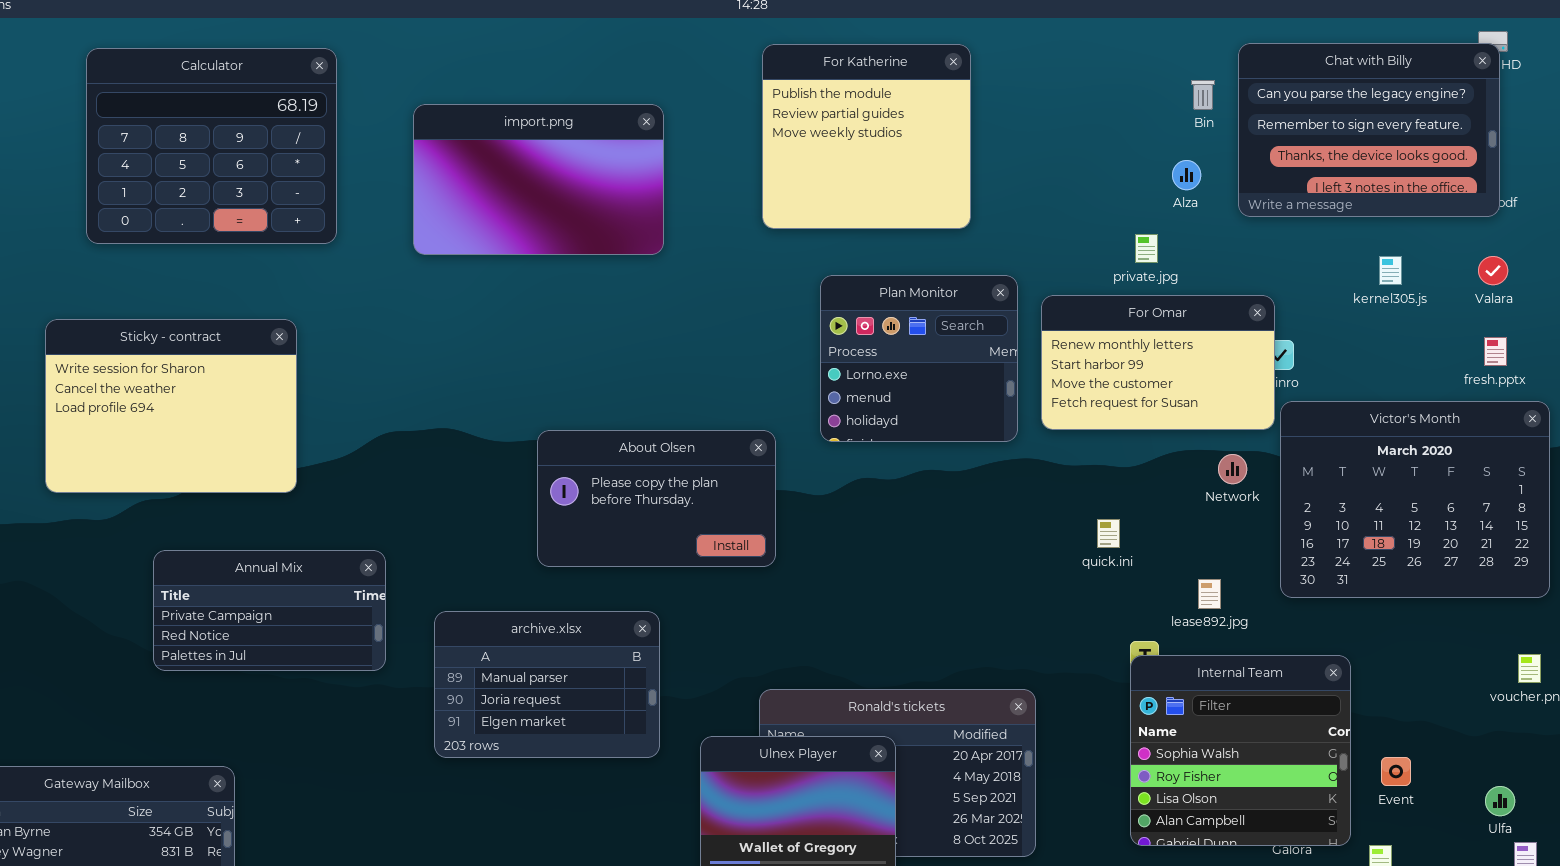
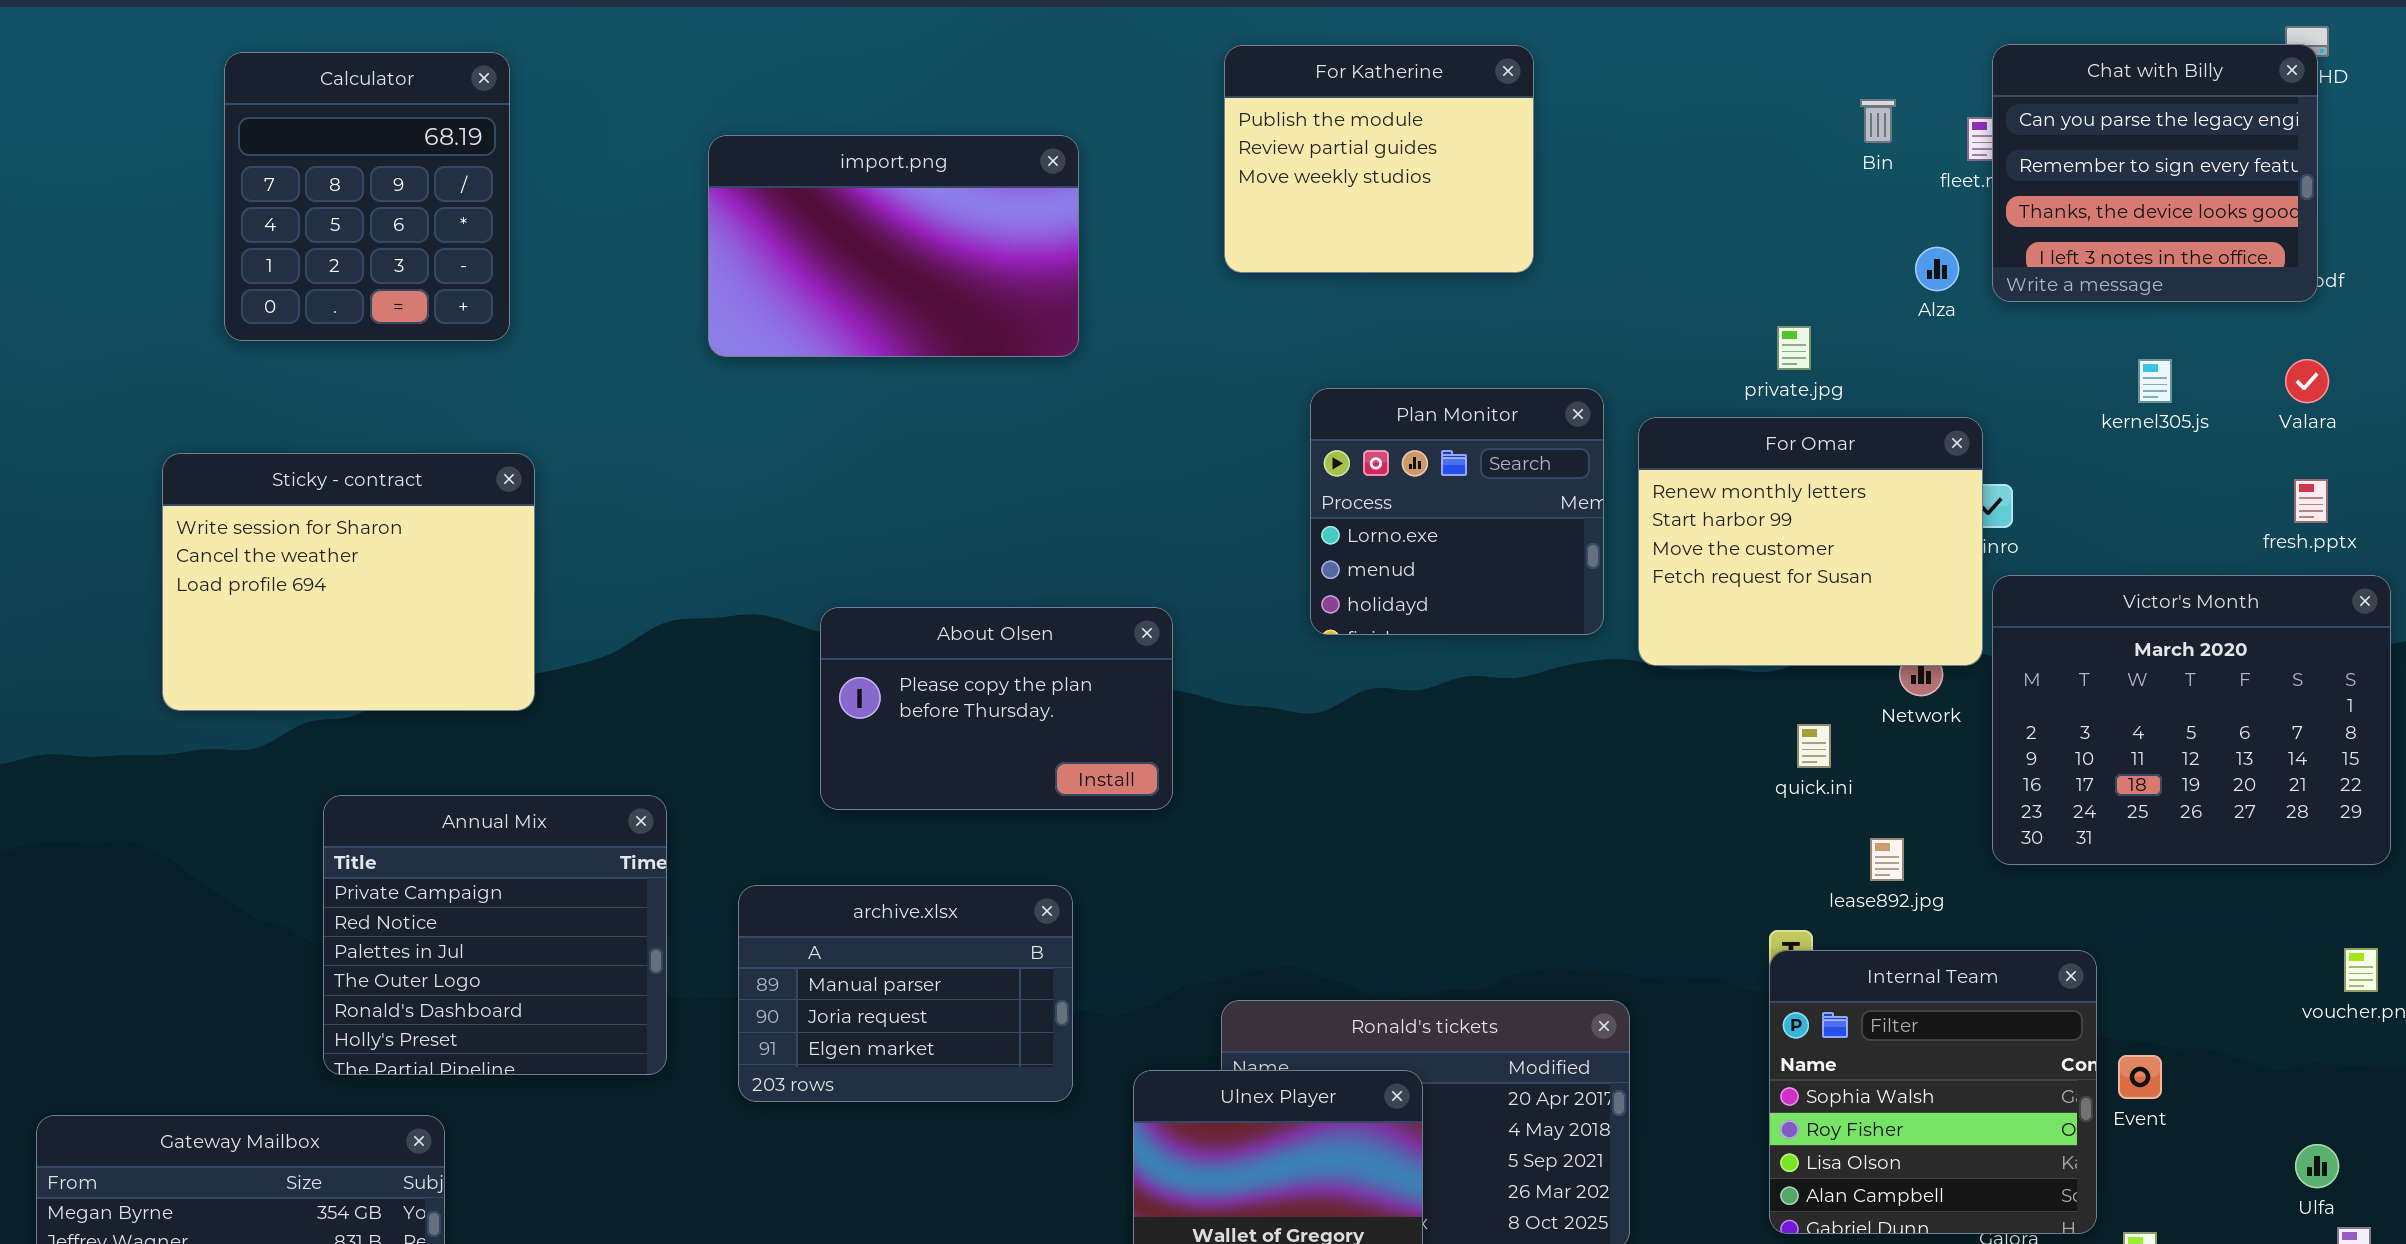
Chat with Billy: [1238,43,1500,217] -> [1992,44,2318,302], resized
For Katherine: [762,44,971,229] -> [1224,45,1534,273], resized
Calculator: [86,48,337,244] -> [224,52,510,341], resized
Alza: [1172,160,1201,190] -> [1915,247,1959,291], moved
For Omar: [1041,295,1275,430] -> [1638,417,1983,666], resized
About Olsen: [537,430,776,567] -> [820,607,1173,810], moved
quick.ini: [1097,519,1120,548] -> [1797,724,1831,768], moved
Annual Mix: [153,550,386,671] -> [323,795,667,1075], resized
Event: [1381,757,1411,786] -> [2118,1055,2162,1099], moved

